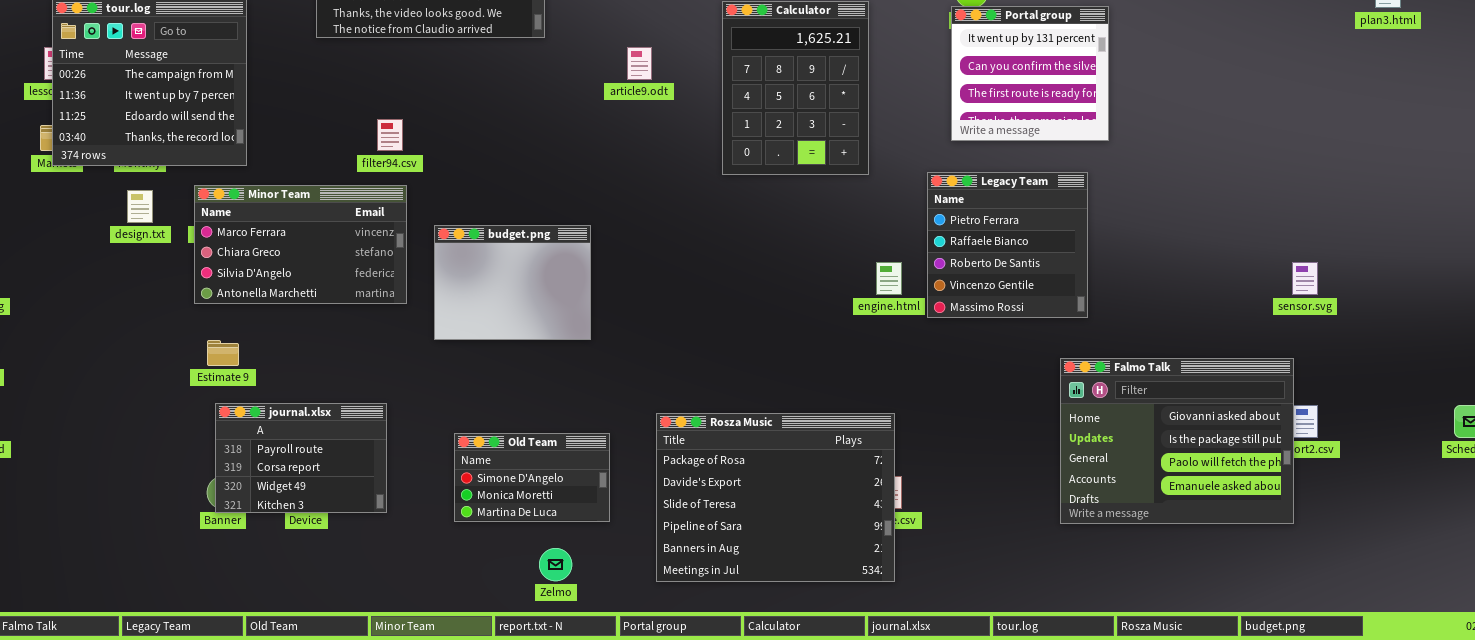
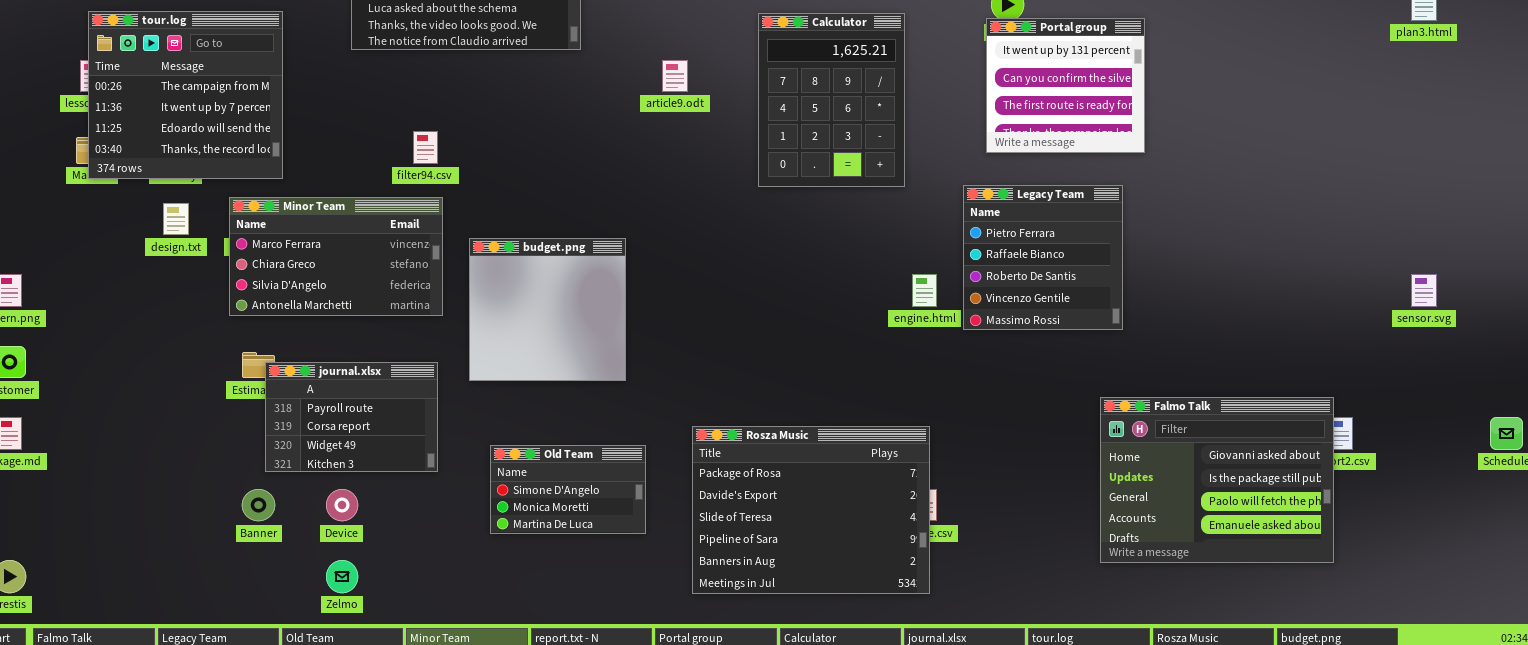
budget.png: [434,225,591,340] -> [469,238,626,381], resized
sensor.svg: [1292,262,1318,295] -> [1411,274,1437,307], moved
Falmo Talk: [1060,358,1294,524] -> [1100,397,1334,563], moved
journal.xlsx: [215,403,387,513] -> [265,362,438,472], moved
Zelmo: [539,548,572,581] -> [326,560,358,593], moved

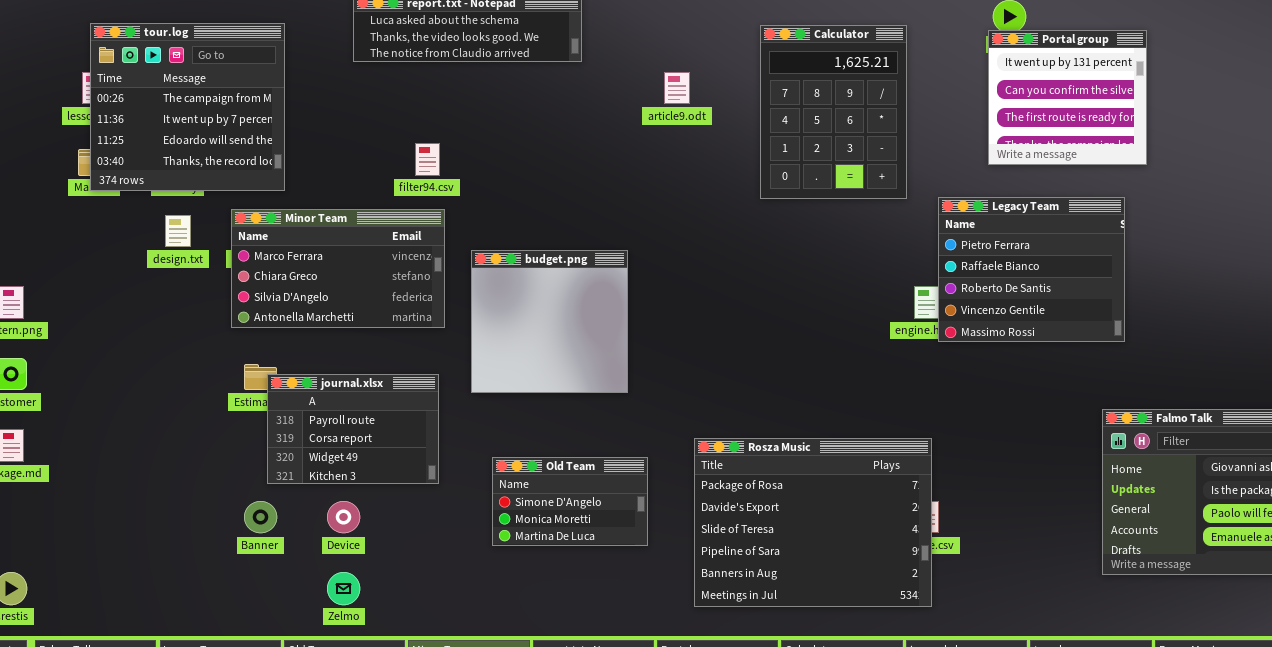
Legacy Team: [963,185,1123,330] -> [938,197,1125,342], resized

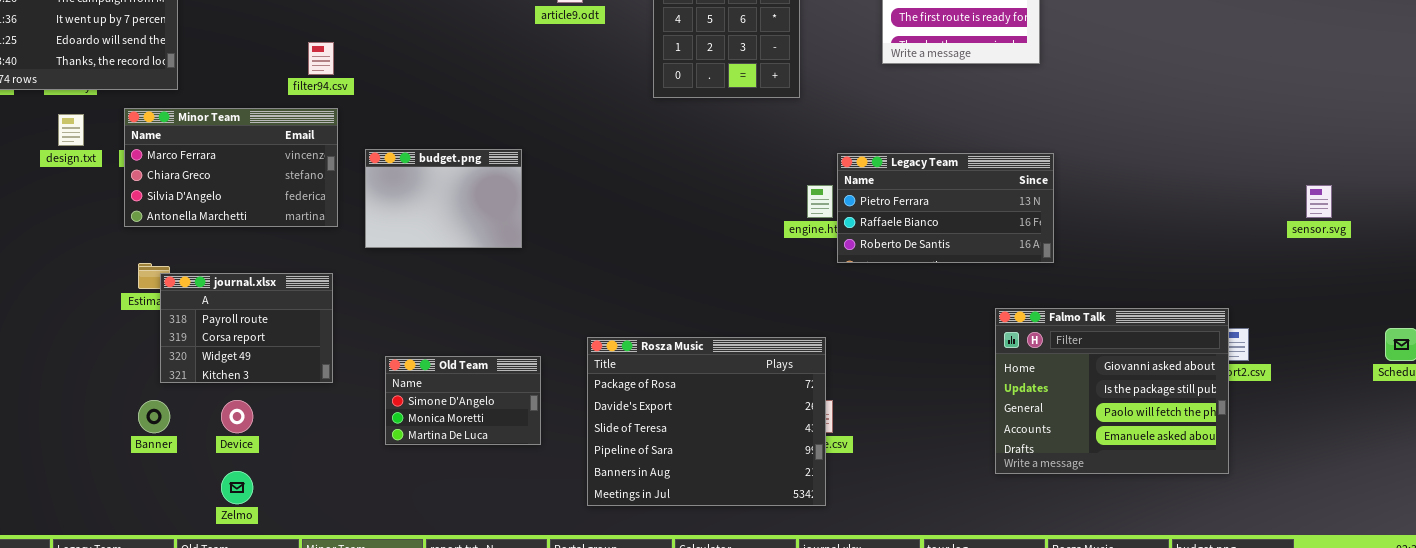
Legacy Team: [938,197,1125,342] -> [837,153,1054,263], moved, resized
budget.png: [471,250,628,393] -> [365,149,522,248], resized

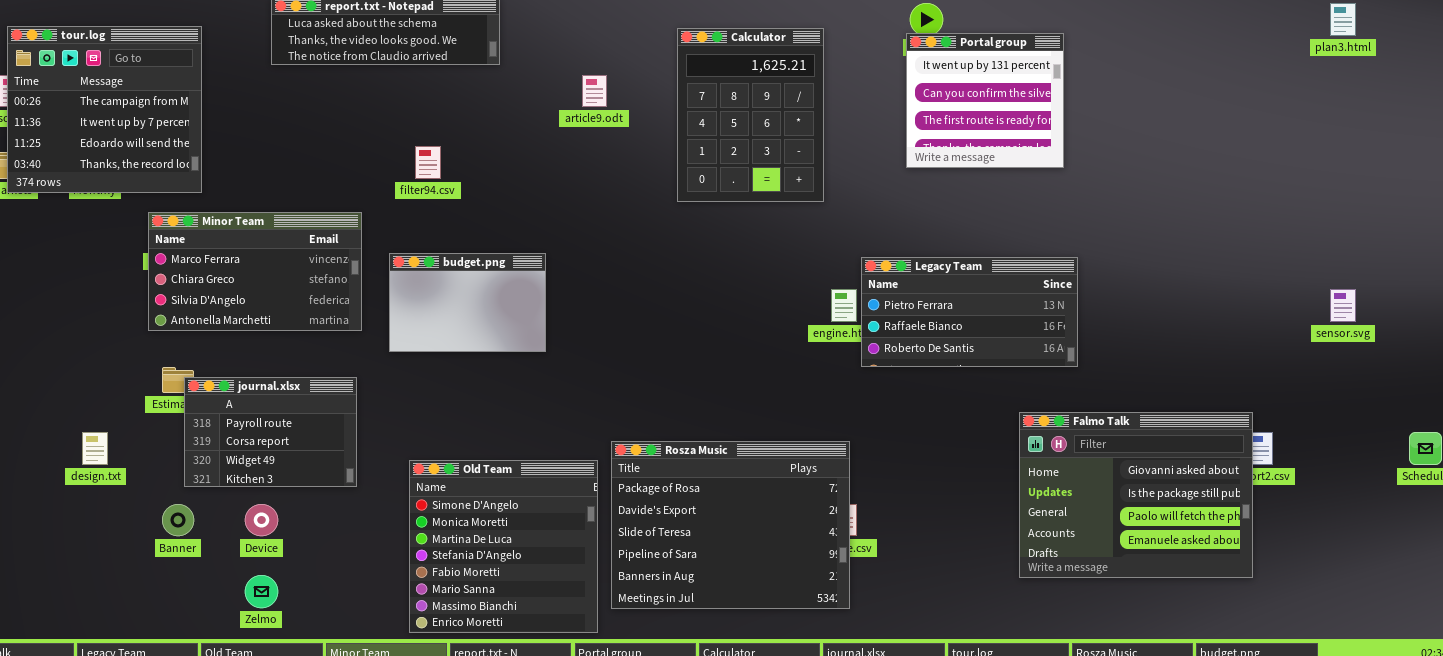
filter94.csv: [308,42,334,75] -> [415,146,441,179], moved
design.txt: [58,114,84,146] -> [82,432,108,465], moved
Old Team: [385,356,541,445] -> [409,460,598,633], resized

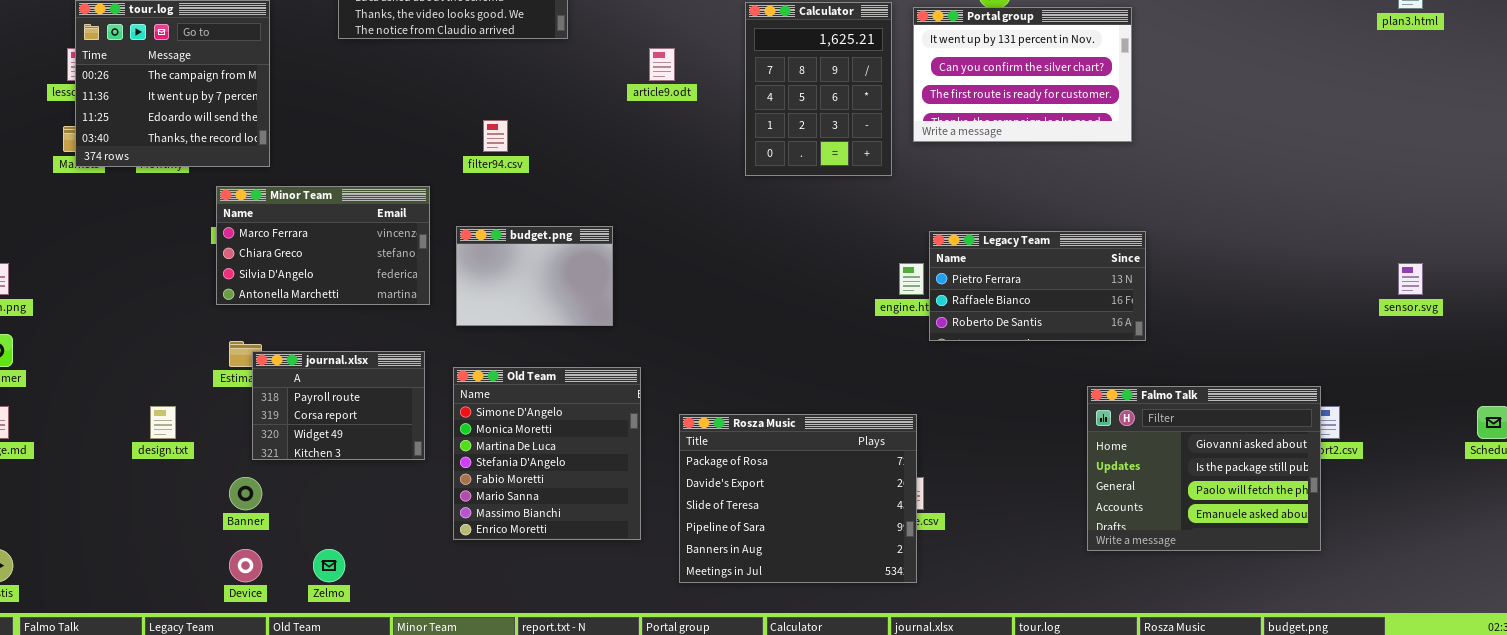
Portal group: [906,33,1064,168] -> [913,7,1132,142], resized
Old Team: [409,460,598,633] -> [453,367,641,540], moved
Device: [245,504,278,536] -> [229,549,262,582], moved

